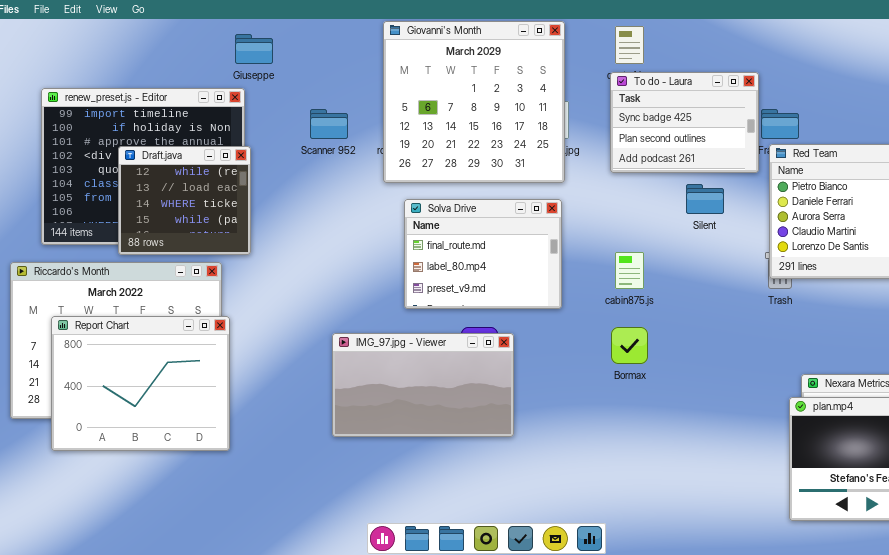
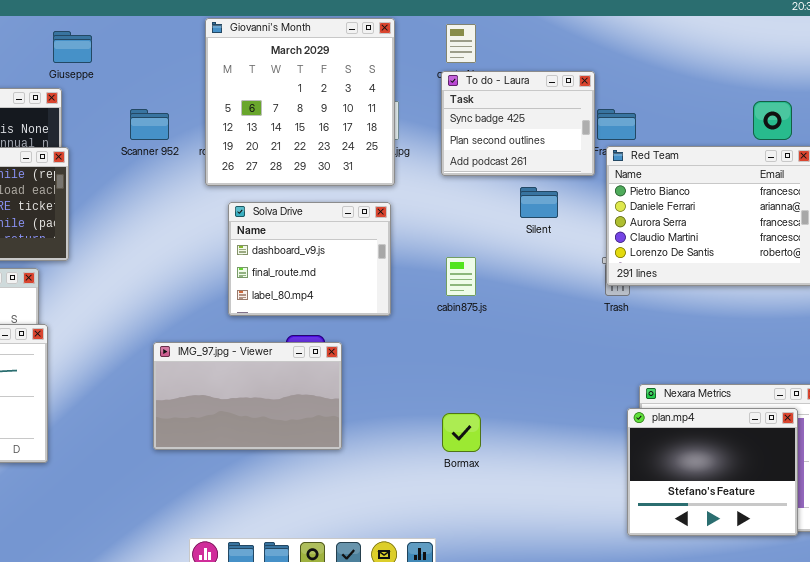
Solva Drive: [404,199,562,309] -> [228,202,391,316], scrolled up 1 row
Bormax: [611,327,648,364] -> [442,413,481,452], moved

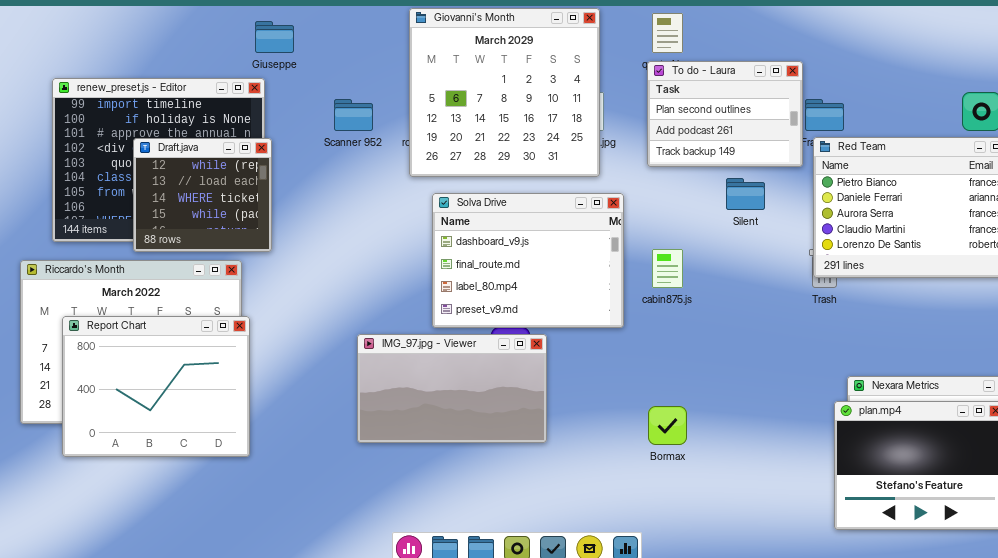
To do - Laura: [441,71,595,176] -> [647,61,803,167], scrolled down 1 row
Solva Drive: [228,202,391,316] -> [432,193,624,328], resized

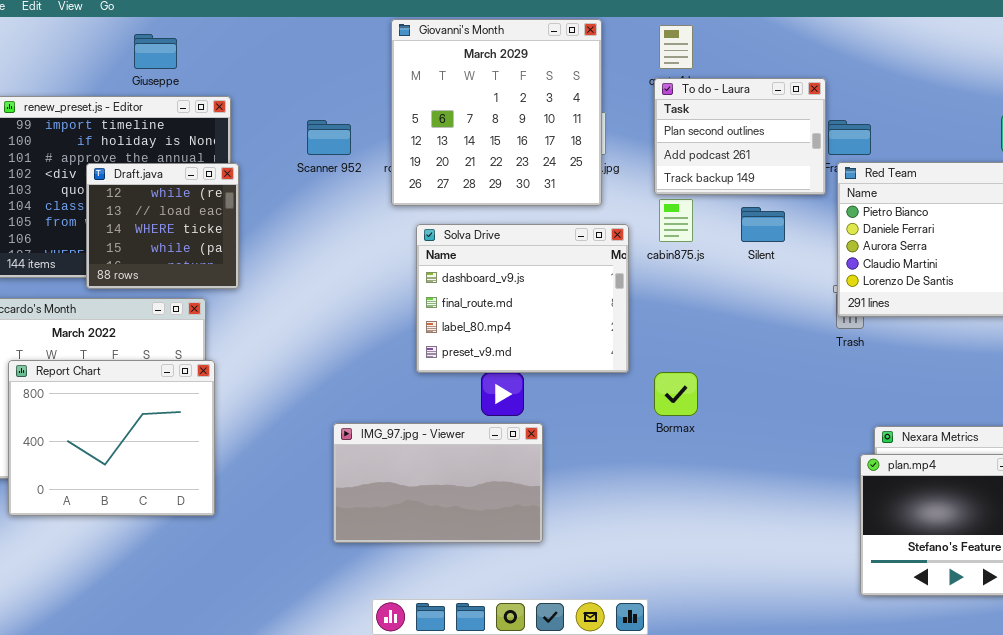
Giuseppe: [255,21,294,53] -> [134,34,177,69], moved
cabin875.js: [652,249,683,288] -> [659,199,693,242], moved
IMG_97.jpg - Viewer: [357,334,547,443] -> [333,423,543,543], moved
Bormax: [648,406,687,445] -> [654,372,698,416], moved

